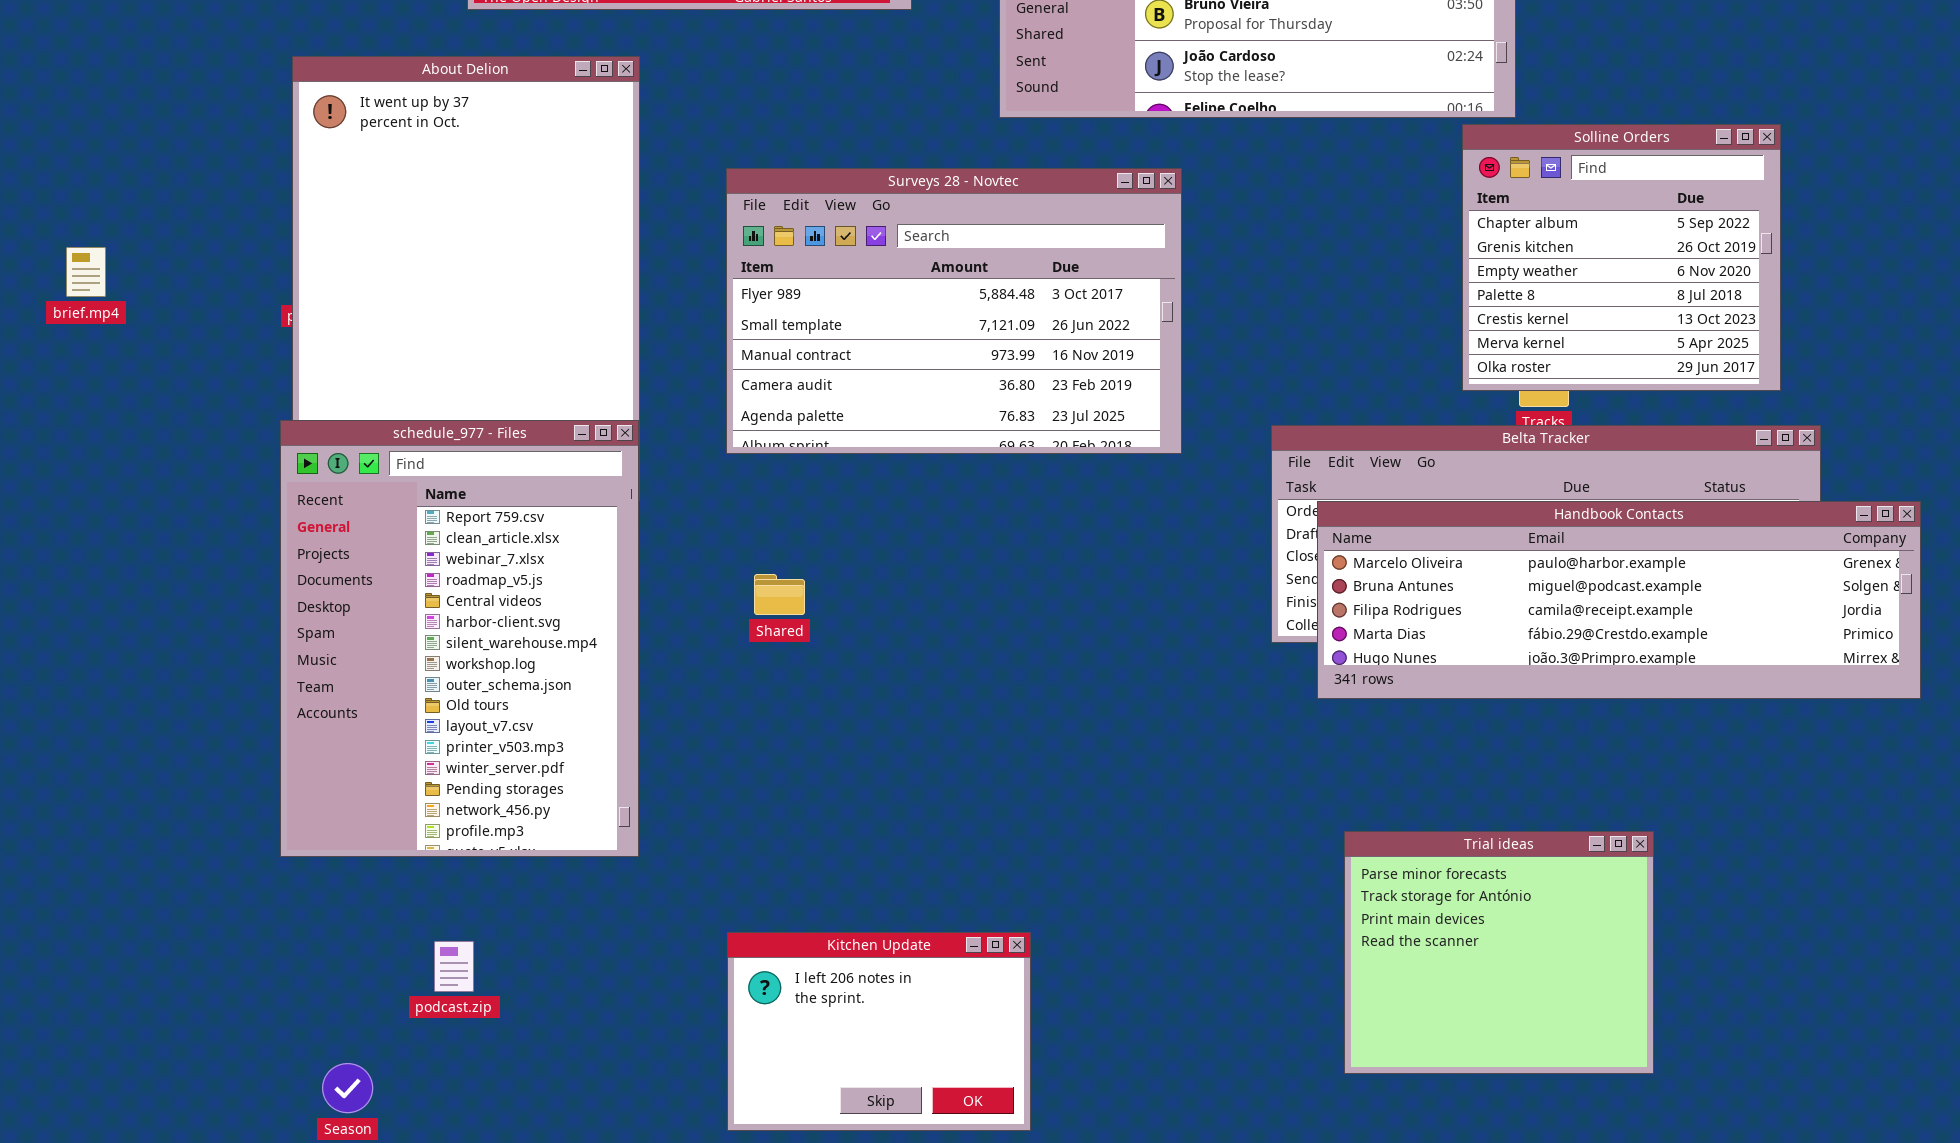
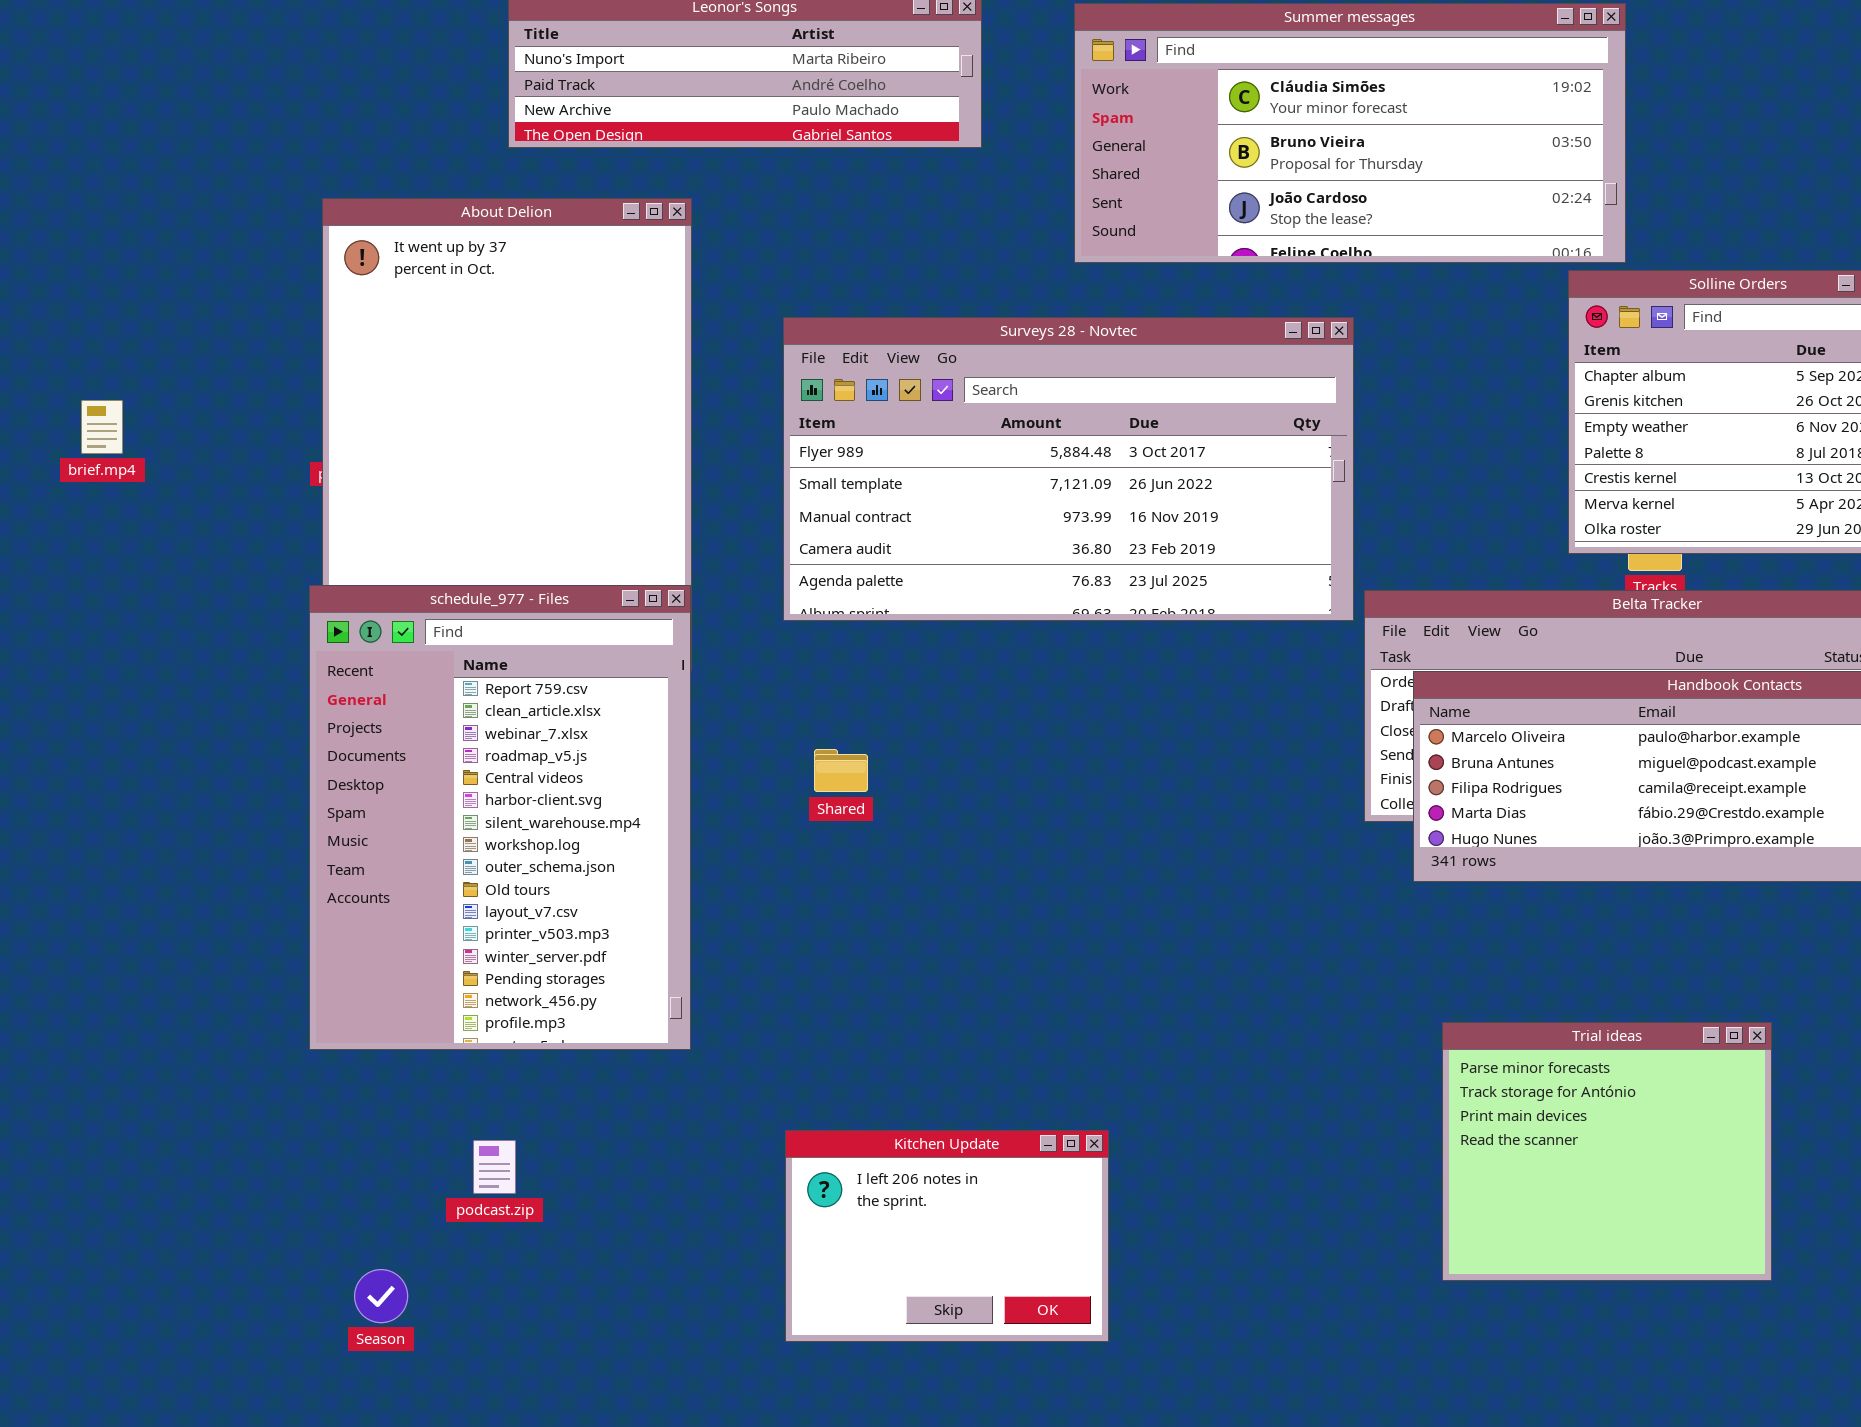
Surveys 28 - Novtec: [726,168,1182,454] -> [783,317,1354,621], resized

